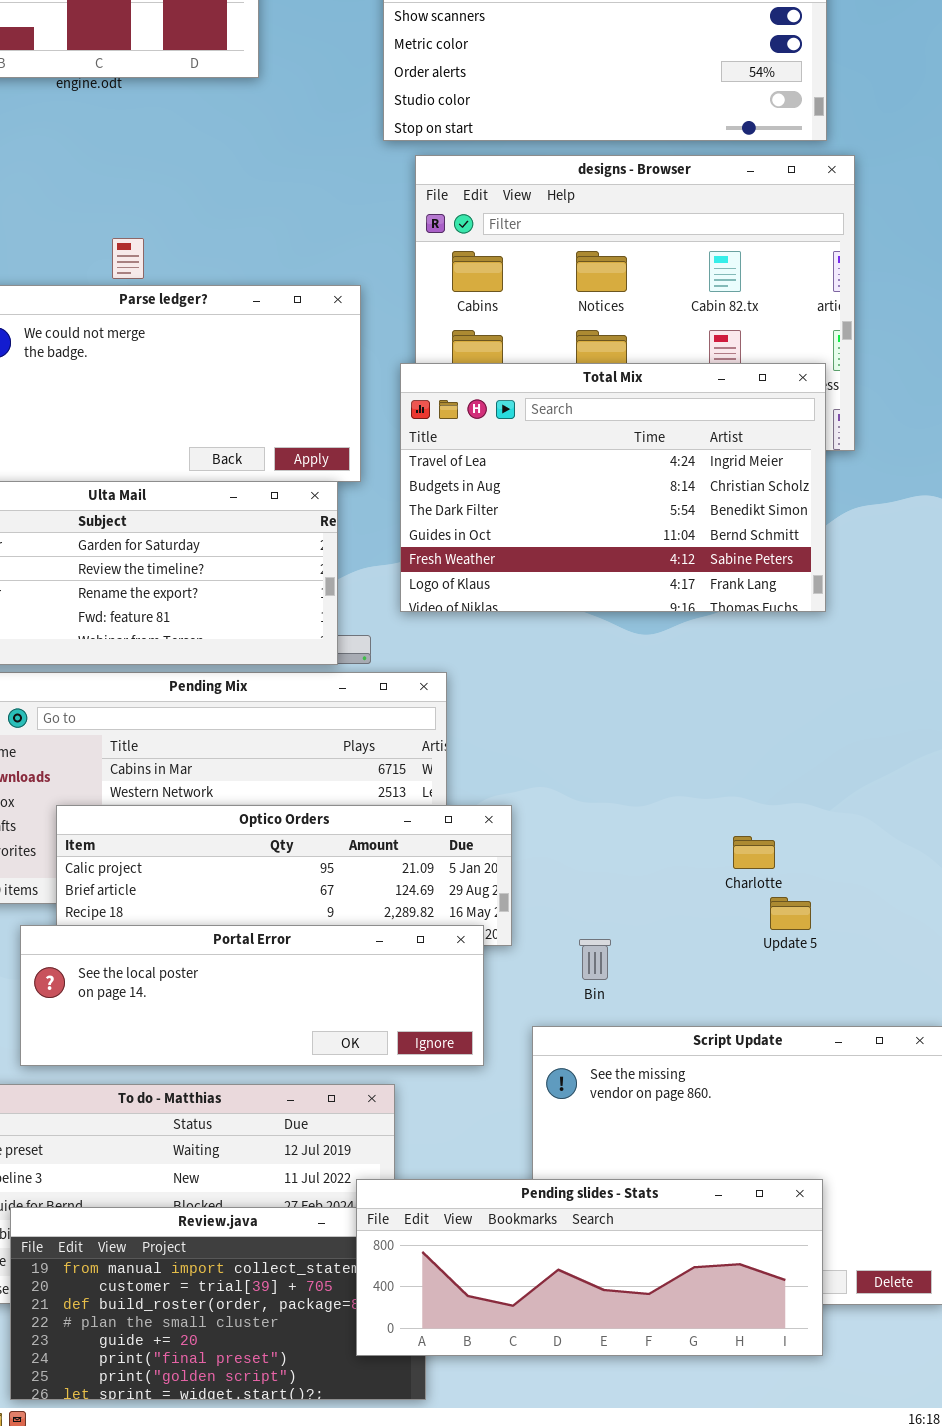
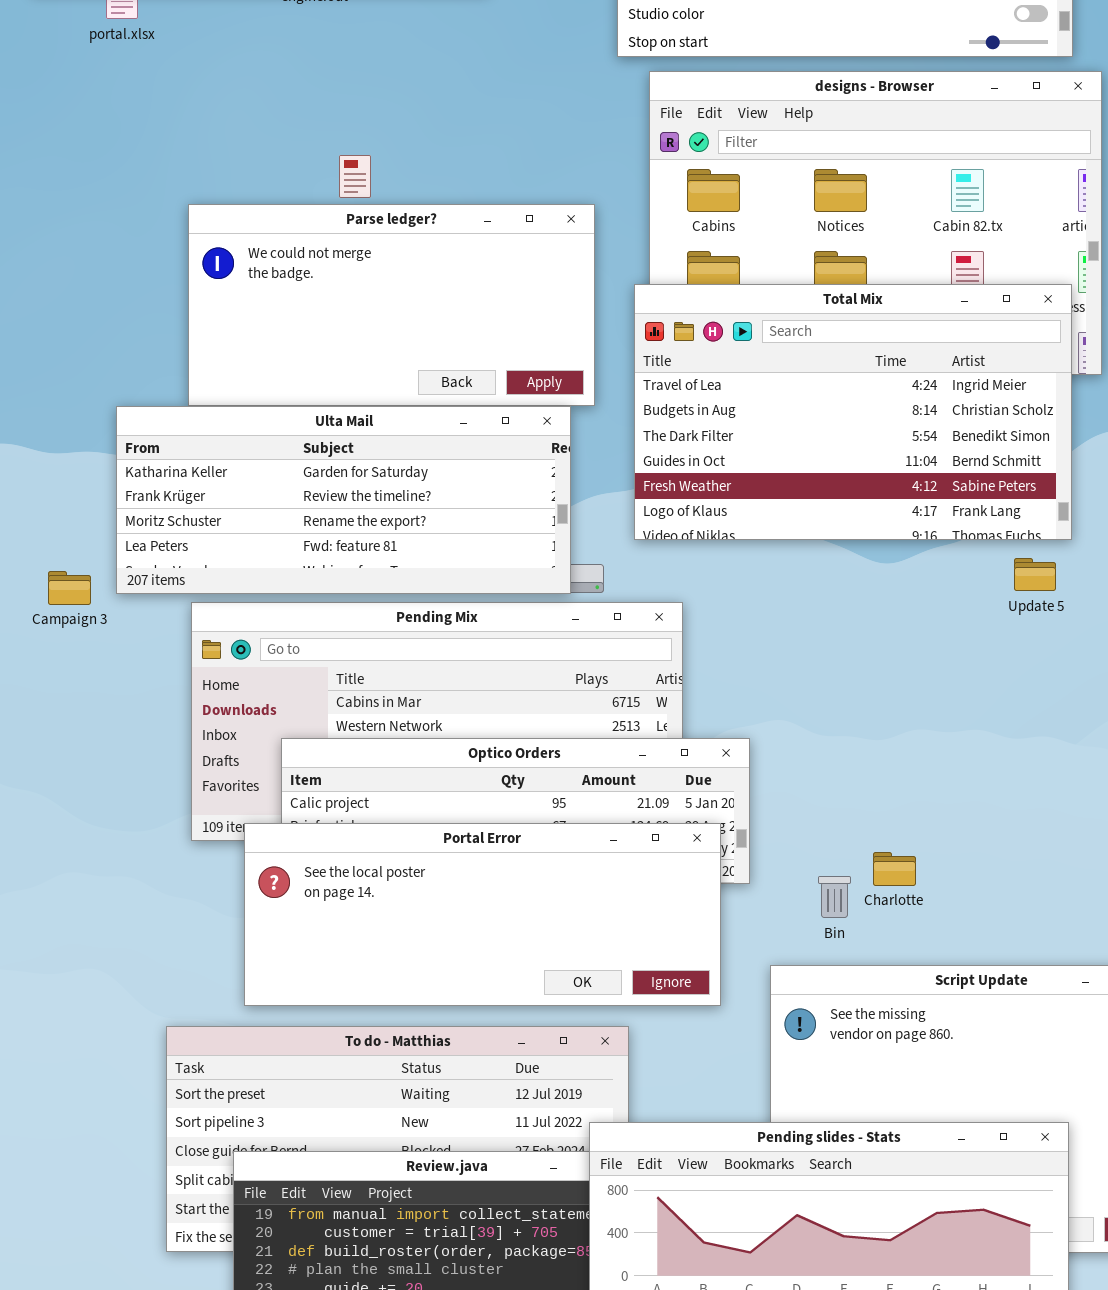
Charlotte: [733,836,775,869] -> [873,852,916,886], moved
Update 5: [770,897,811,930] -> [1014,558,1056,591], moved
Portal Error: [20,925,484,1066] -> [244,823,721,1006], resized

